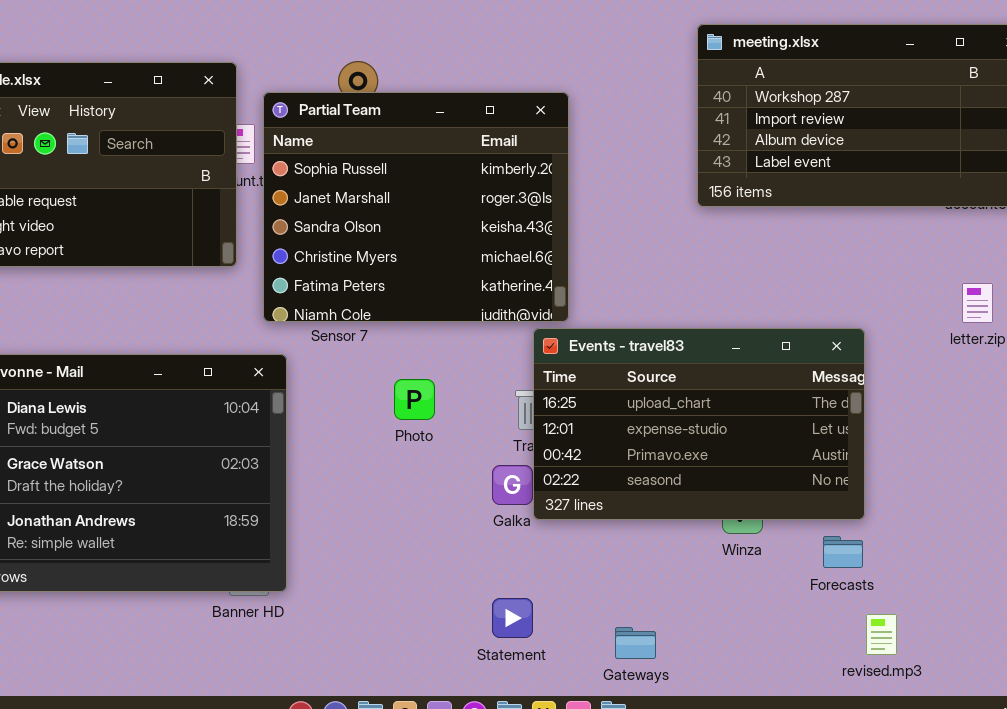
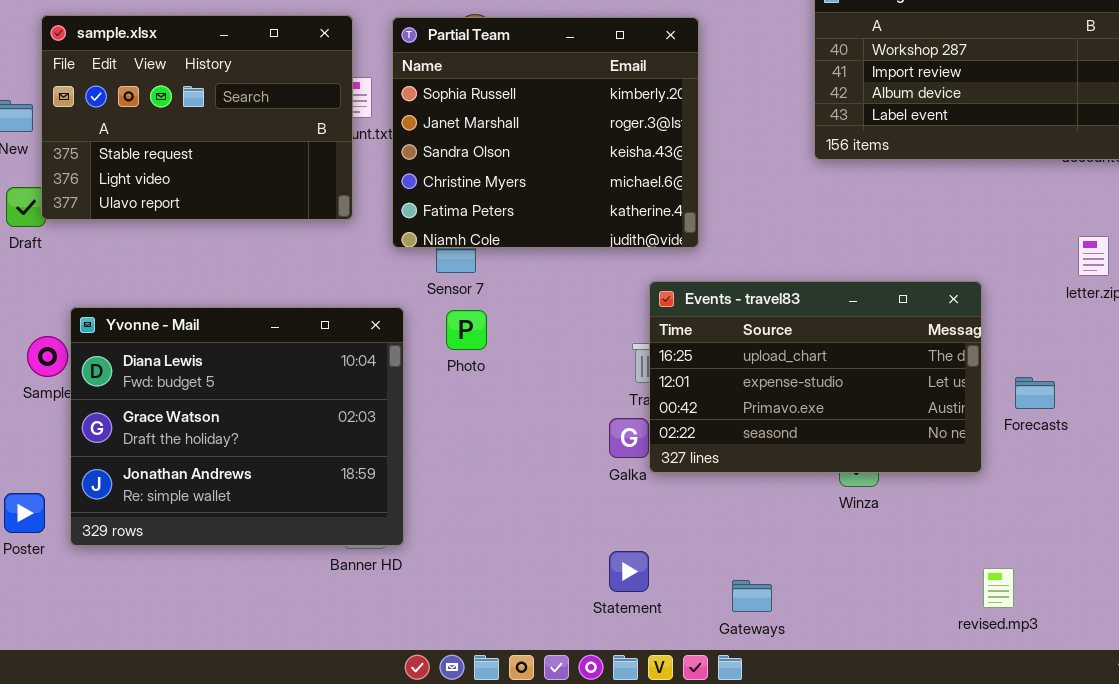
Partial Team: [263,92,569,322] -> [392,17,699,248], moved
Photo: [394,379,435,420] -> [446,310,487,350], moved
Forecasts: [823,536,863,568] -> [1015,377,1055,409], moved

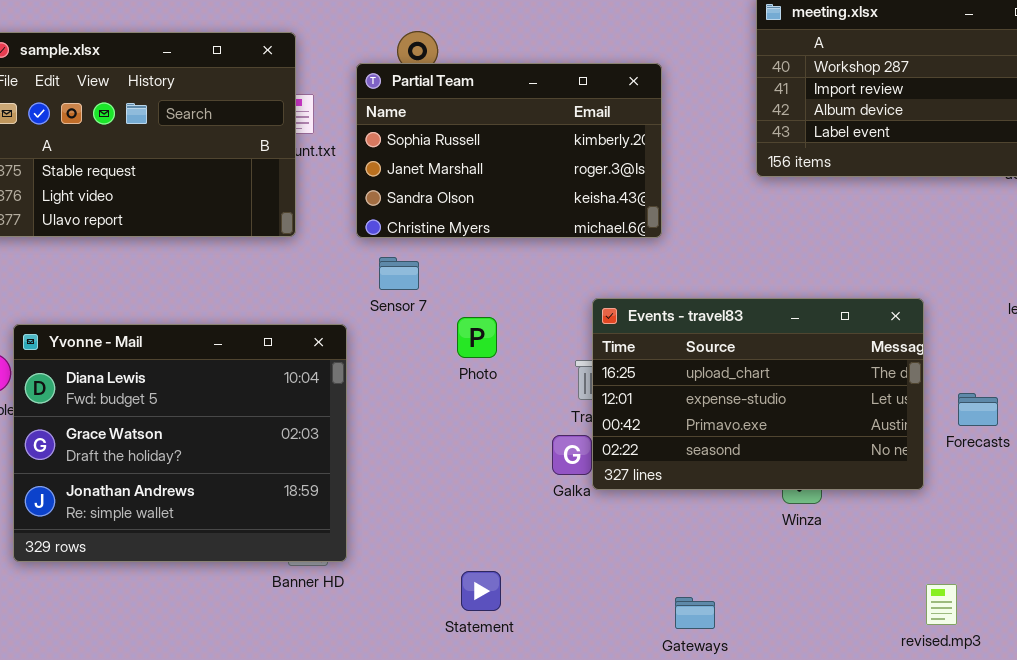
Partial Team: [392,17,699,248] -> [356,63,662,238], moved, resized
Photo: [446,310,487,350] -> [457,317,497,358], moved
Statement: [609,551,649,592] -> [461,571,501,611], moved

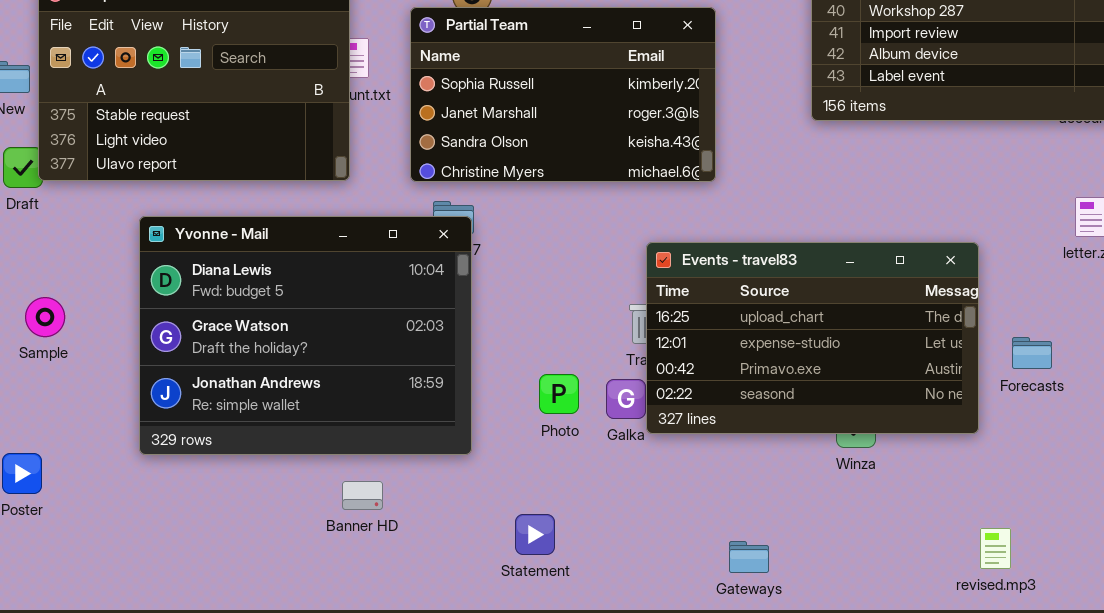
Photo: [457,317,497,358] -> [539,374,579,414], moved
Yvonne - Mail: [13,324,347,562] -> [139,216,472,455], moved

